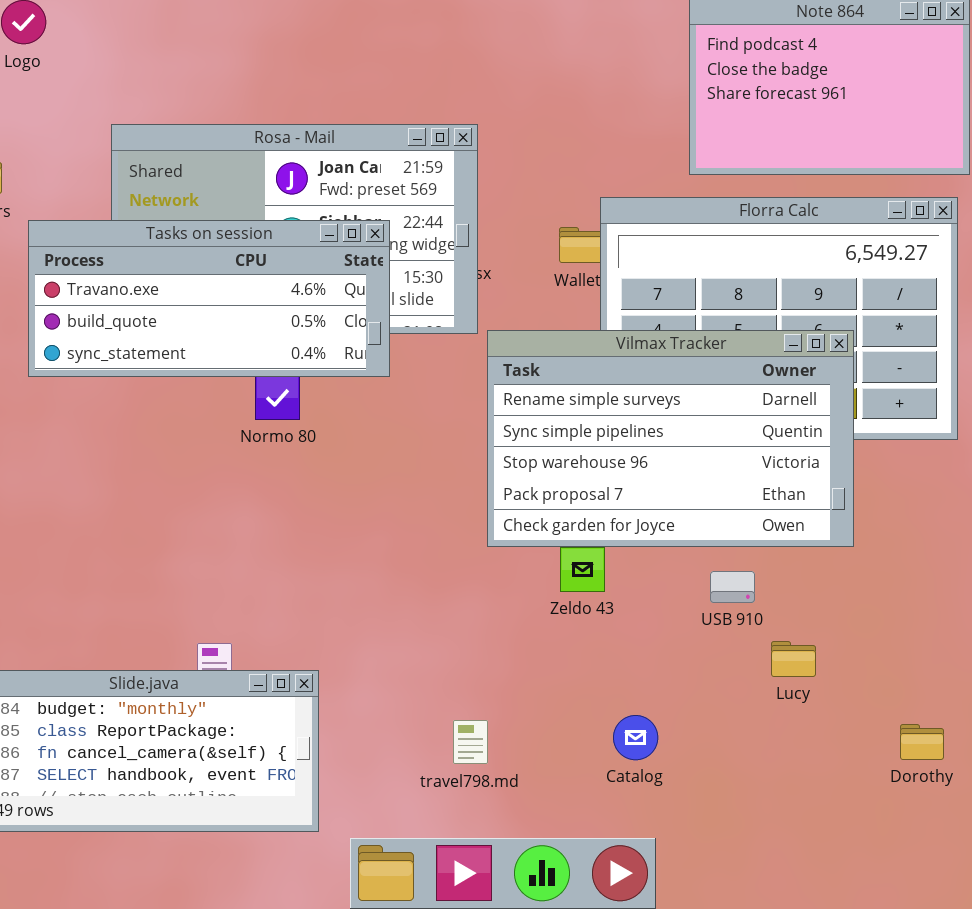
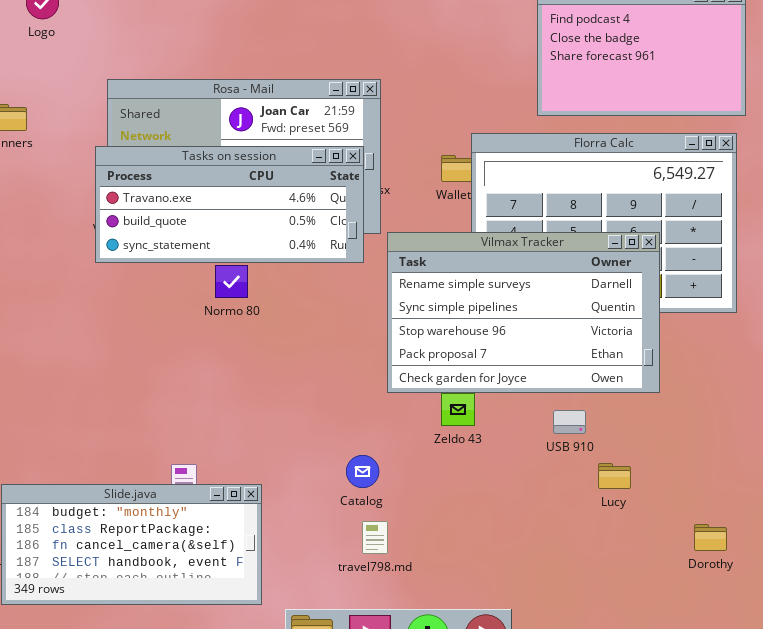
Tasks on session: [28,220,390,377] -> [95,146,364,263], moved
Catalog: [613,715,658,760] -> [346,455,379,488], moved

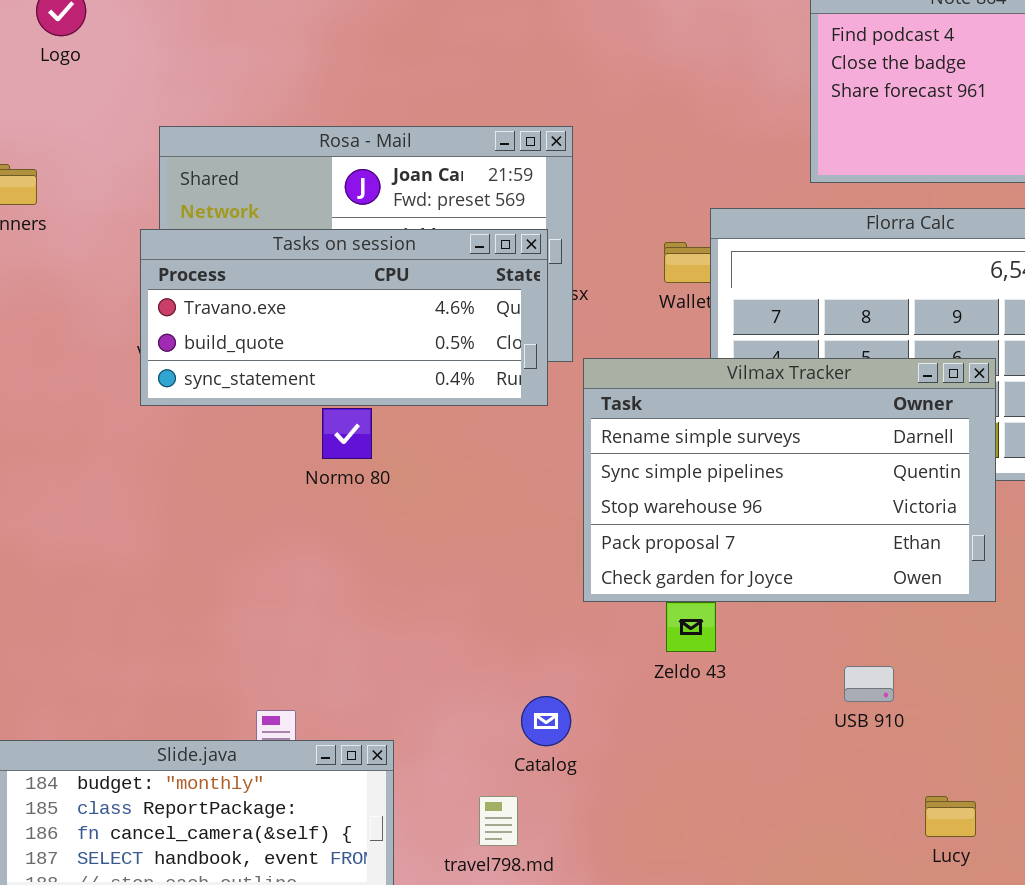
USB 910: [553,410,586,434] -> [844,666,894,702], moved
Lucy: [598,463,631,489] -> [925,796,976,837], moved
travel798.md: [362,521,388,554] -> [479,796,518,846], moved

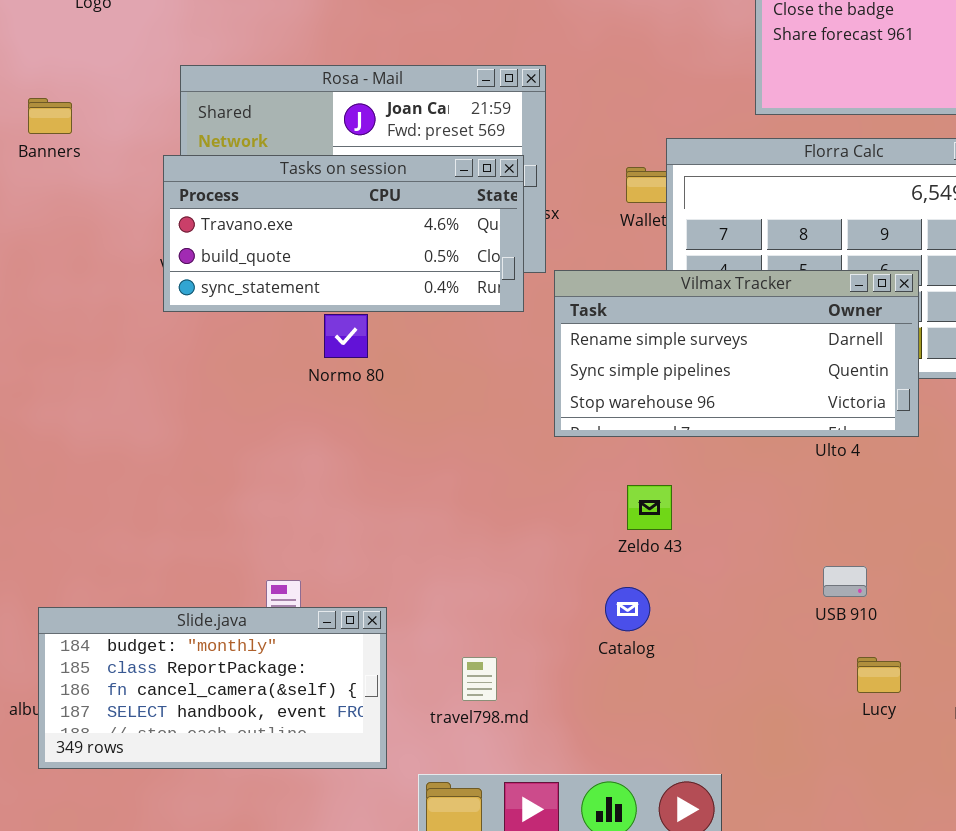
Vilmax Tracker: [583,358,996,602] -> [554,270,919,437], resized
USB 910: [844,666,894,702] -> [823,566,867,597], moved
Catalog: [521,696,571,746] -> [605,587,650,631], moved

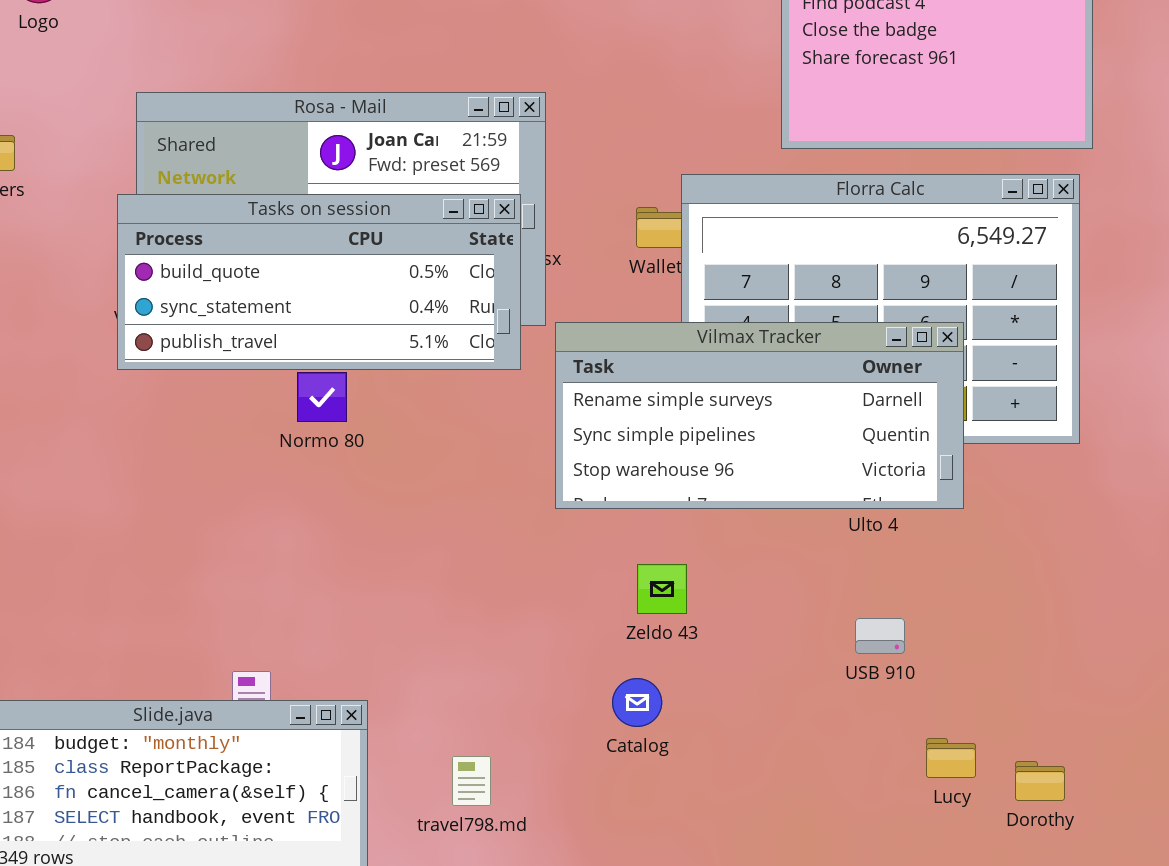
Tasks on session: [163,155,524,312] -> [117,194,521,370], scrolled down 1 row
USB 910: [823,566,867,597] -> [855,618,905,654], moved
Lucy: [857,657,901,693] -> [926,738,976,778], moved

